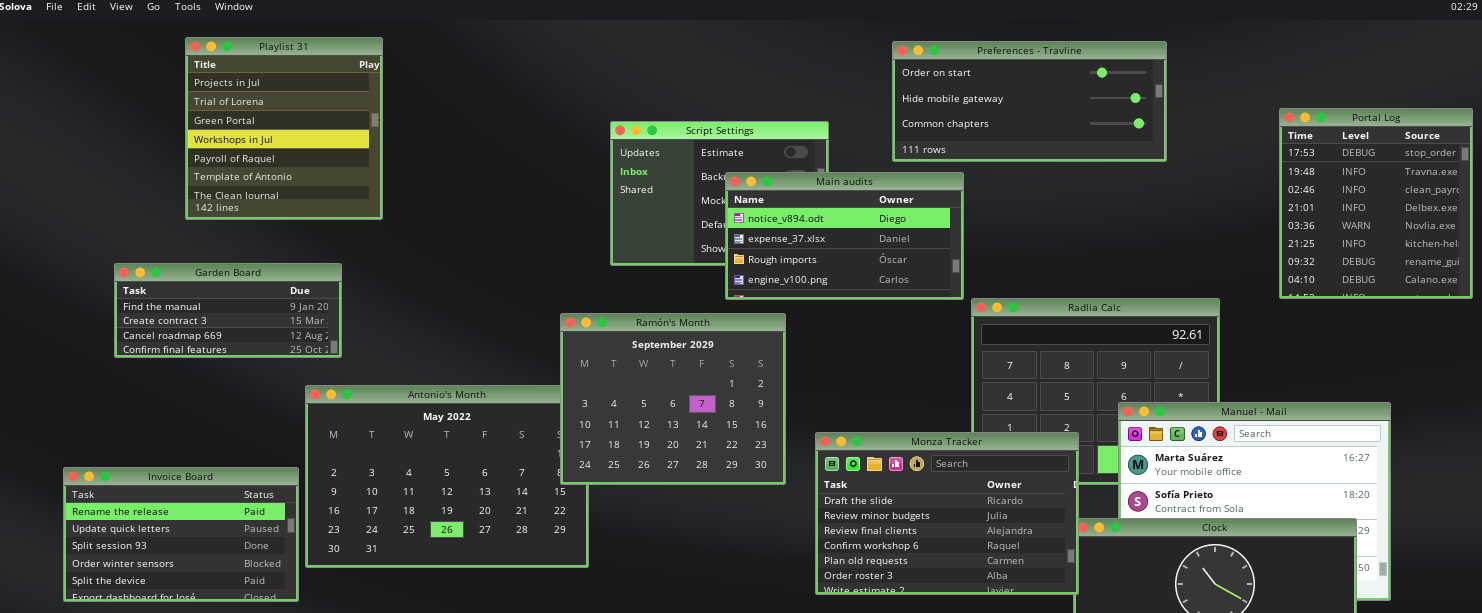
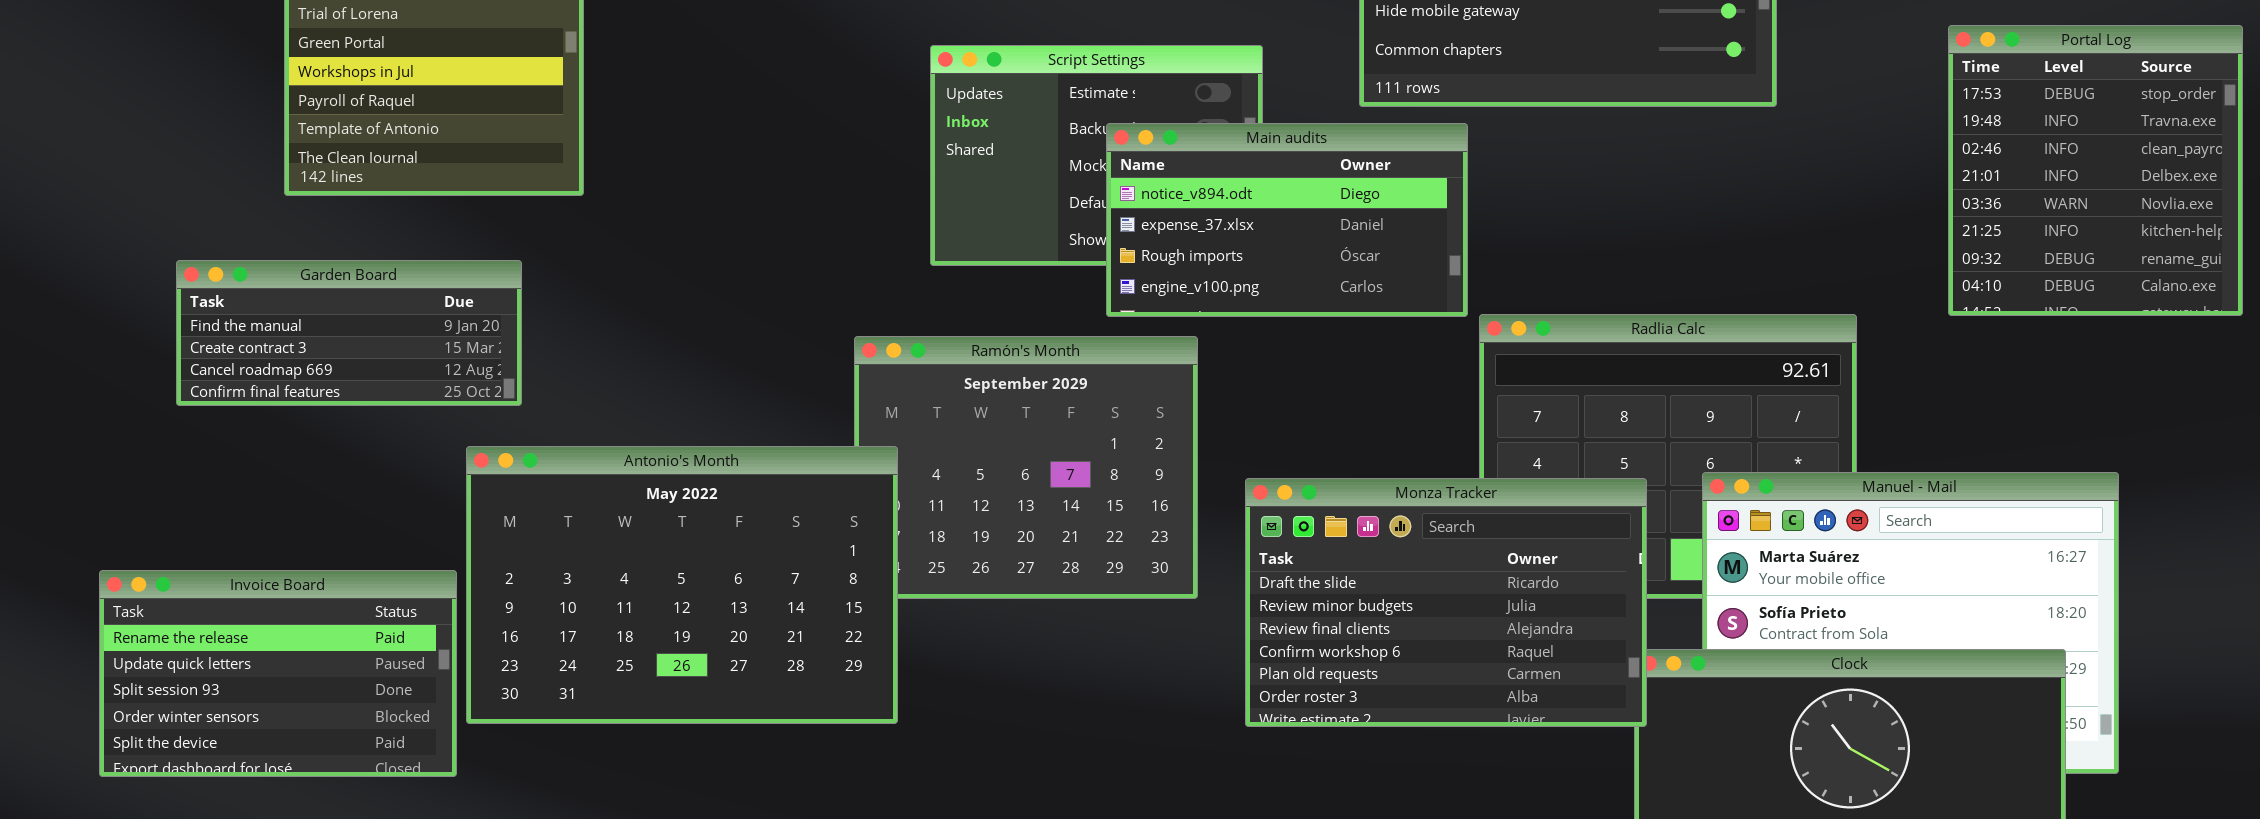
Antonio's Month: [305,385,589,568] -> [466,446,898,724], raised
Monza Tracker: [815,432,1079,595] -> [1245,478,1647,727], moved

